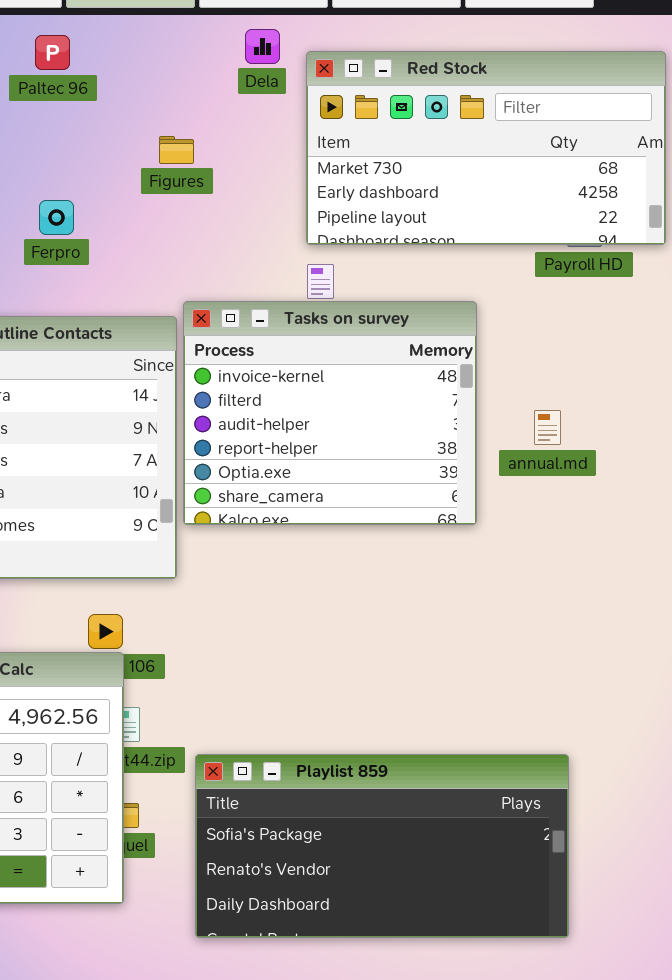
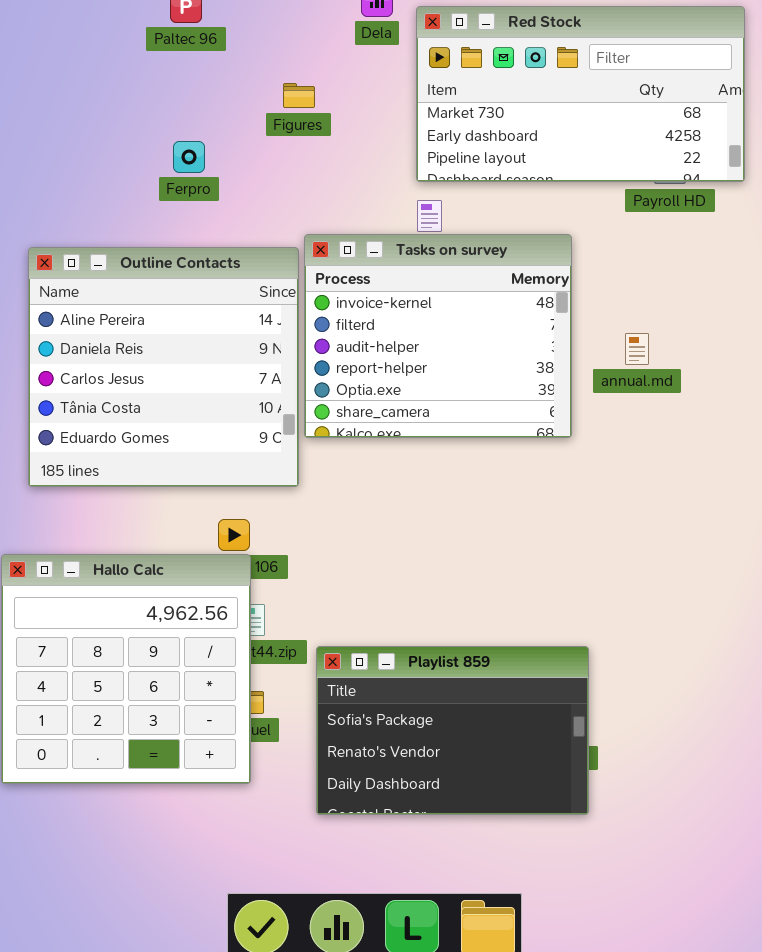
Playlist 859: [195,754,569,938] -> [316,646,589,815], resized

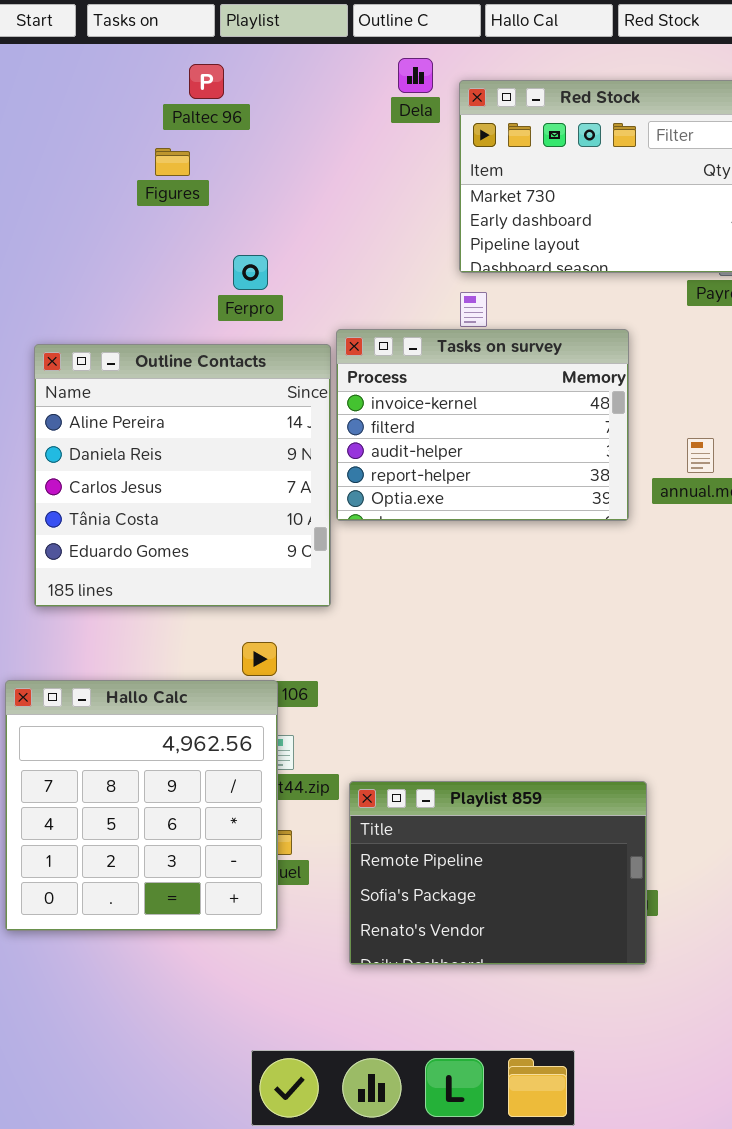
Figures: [283,83,315,108] -> [155,148,190,176], moved
Ferpro: [173,141,205,173] -> [233,255,268,290], moved
Tasks on survey: [304,234,572,438] -> [336,329,629,521], resized
Playlist 859: [316,646,589,815] -> [349,781,647,965], scrolled up 1 row

